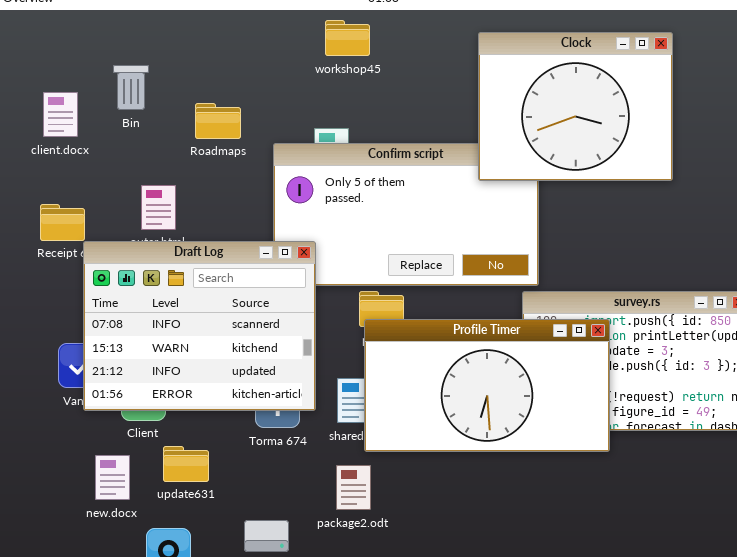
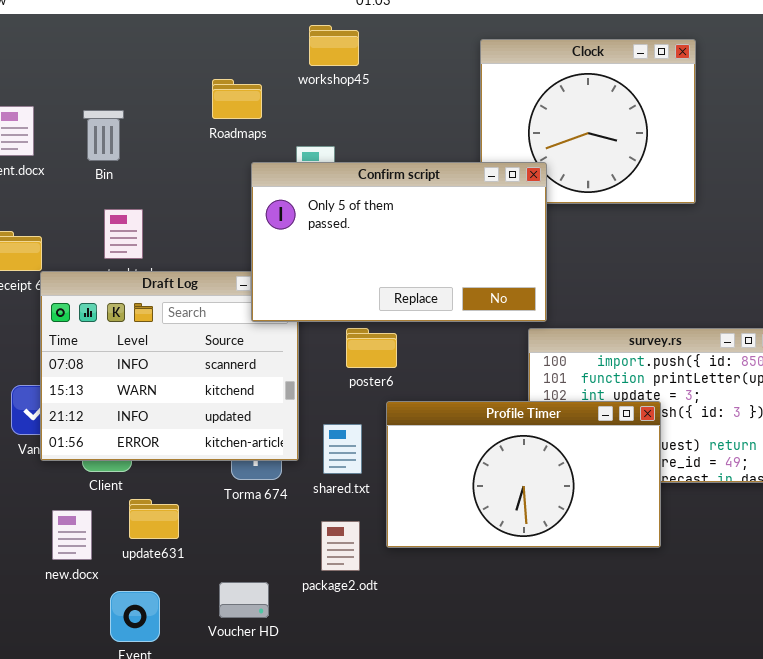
Bin: [113,65,149,110] -> [83,110,124,161], moved
Roadmaps: [195,103,241,139] -> [212,79,262,119], moved
Confirm script: [273,143,539,286] -> [251,162,547,322], raised
Profile Timer: [364,319,610,452] -> [386,401,661,548], moved

